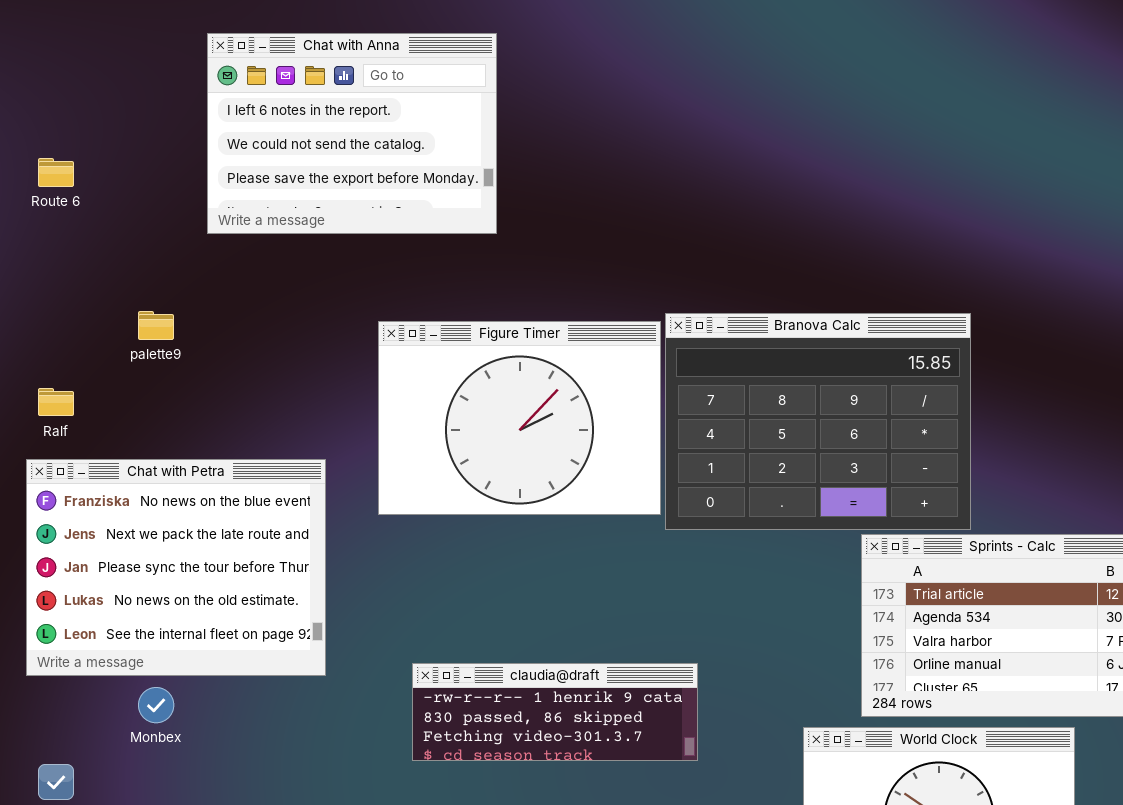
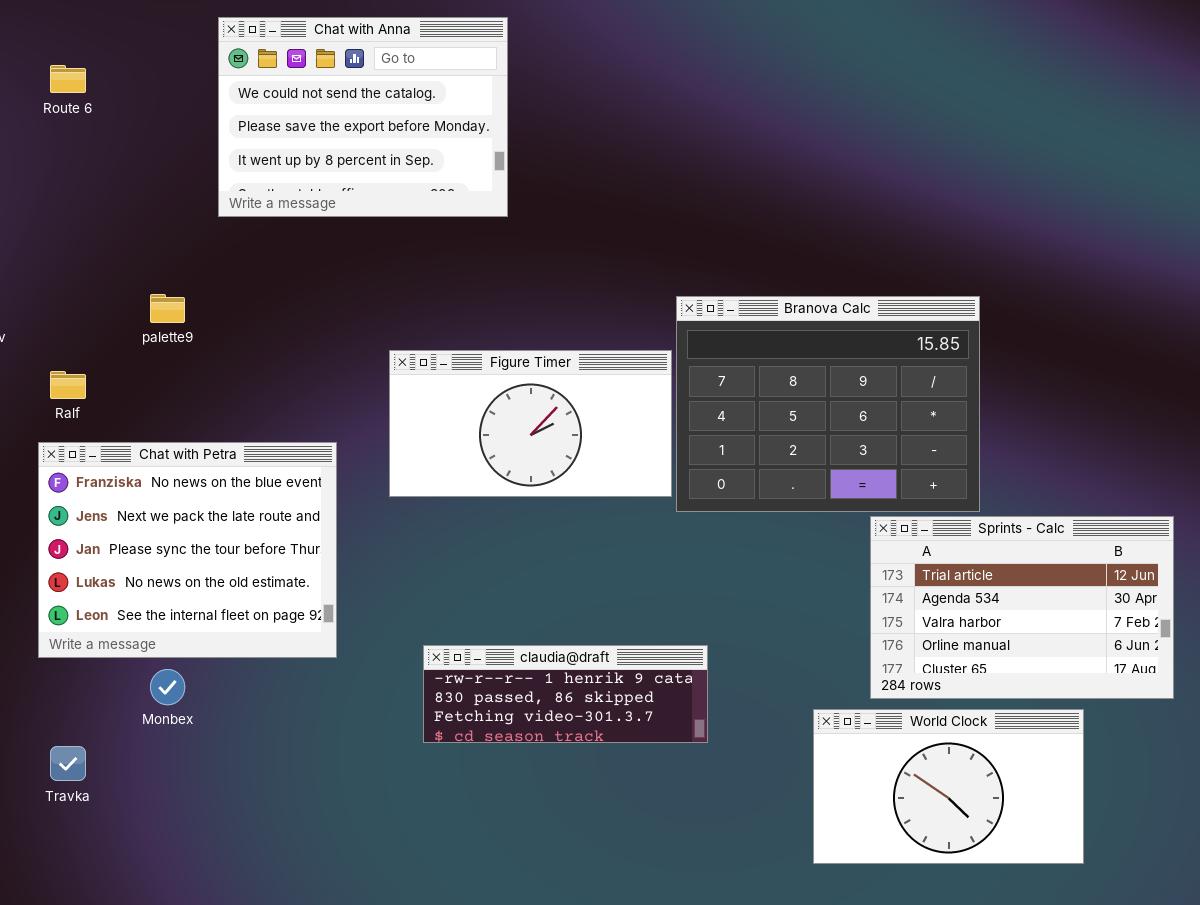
Chat with Anna: [207,33,497,234] -> [218,17,508,217], scrolled down 1 row
Route 6: [38,158,74,187] -> [50,65,86,93], moved
Figure Timer: [378,321,661,515] -> [389,350,672,497], resized

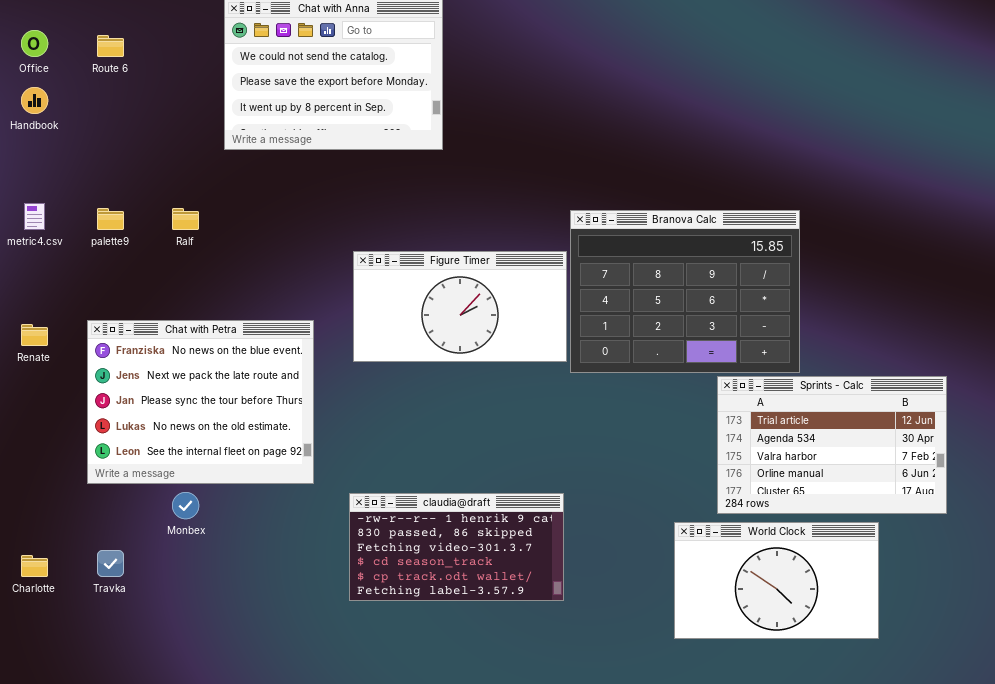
palette9: [150,294,185,323] -> [97,208,124,230], moved
Ralf: [50,371,86,399] -> [172,208,199,230], moved
claudia@draft: [423,645,708,743] -> [349,493,564,601], moved, resized

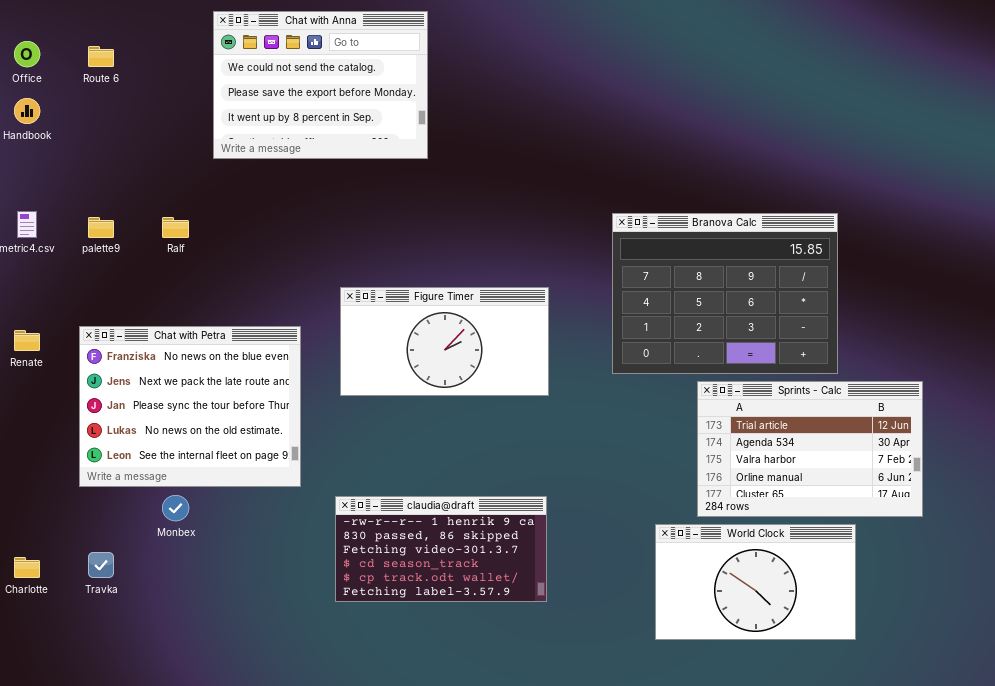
Branova Calc: [570,210,800,373] -> [612,213,838,374], moved
Figure Timer: [353,251,567,362] -> [340,287,549,396], moved

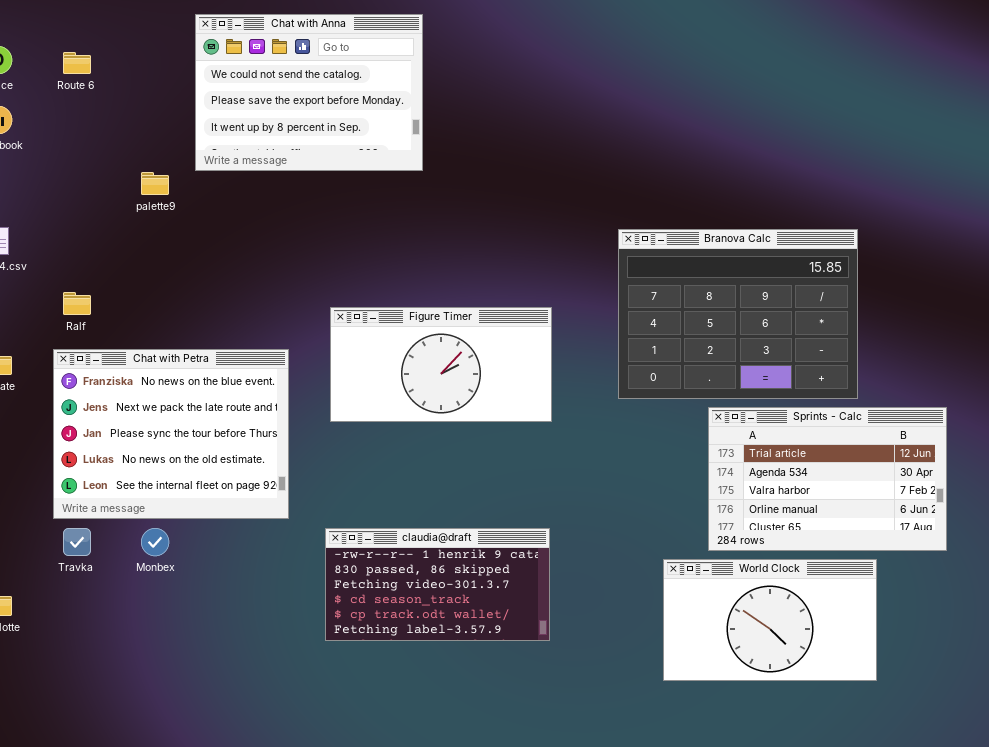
palette9: [88,217,114,238] -> [141,172,169,195], moved
Ralf: [162,217,189,238] -> [63,292,91,315], moved
Travka: [88,552,114,578] -> [63,528,91,556], moved

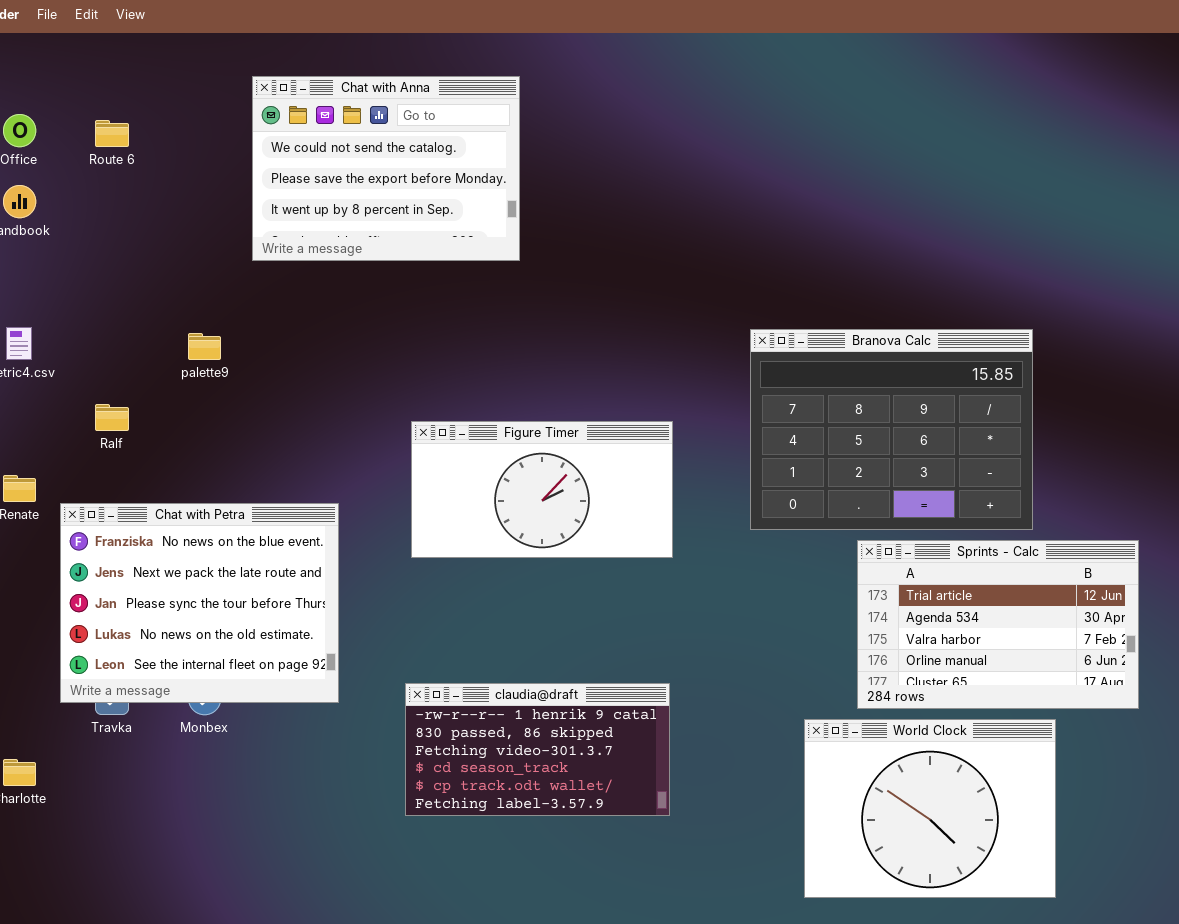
palette9: [141,172,169,195] -> [188,333,221,360], moved
Chat with Petra: [53,349,289,519] -> [60,503,339,703], moved
World Clock: [663,559,877,681] -> [804,719,1056,898], resized

